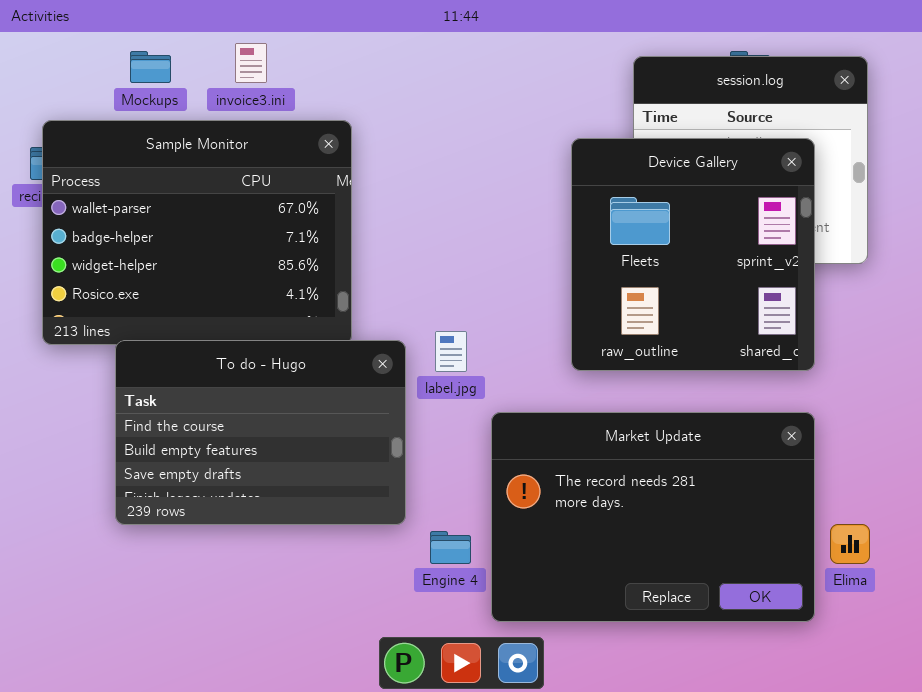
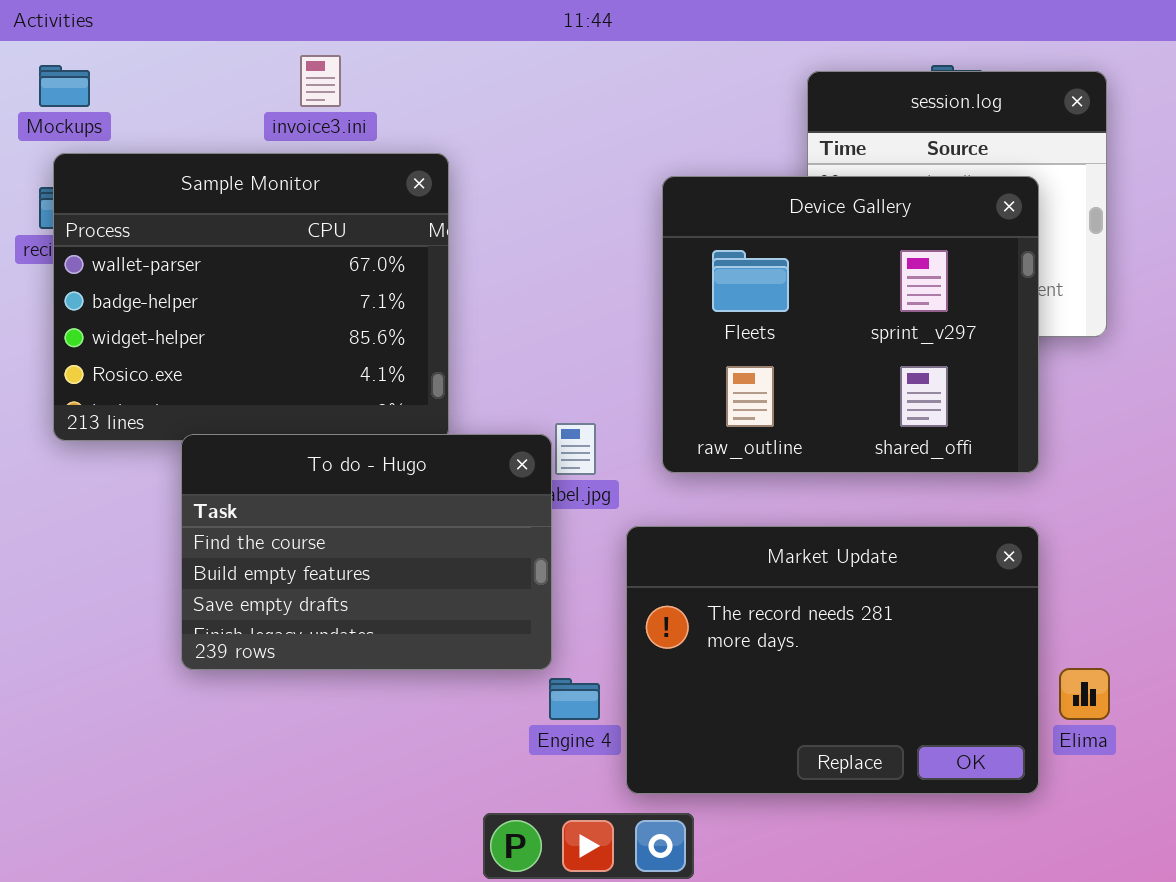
Mockups: [130,51,171,83] -> [39,65,90,107], moved
Device Gallery: [571,138,815,371] -> [662,176,1039,473], resized
To do - Hugo: [115,340,406,525] -> [181,434,552,670], moved

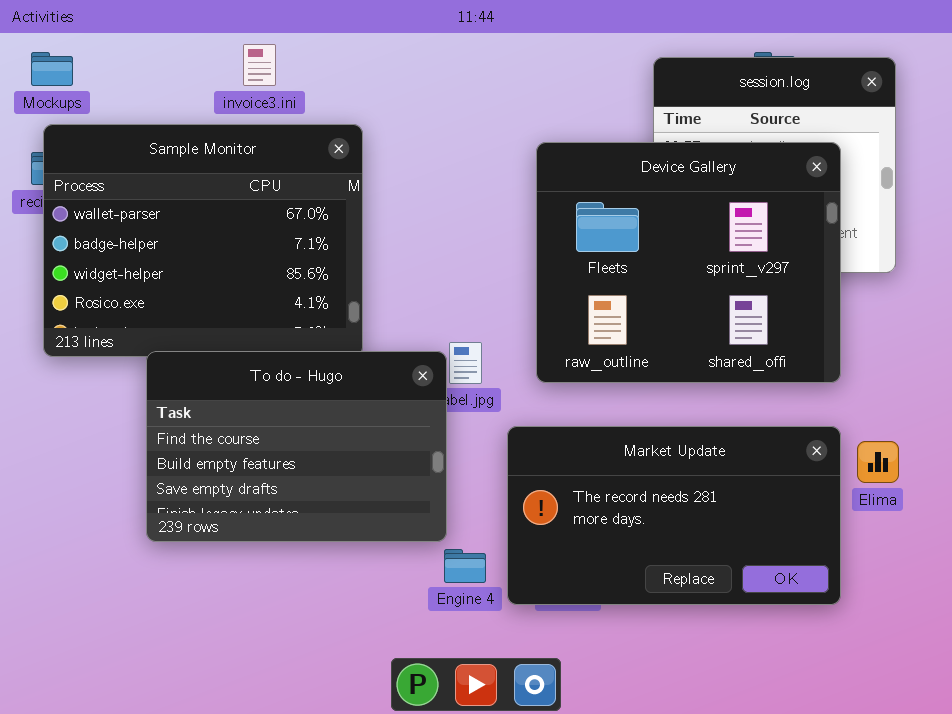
Market Update: [626,526,1039,794] -> [507,426,841,605], resized
Elima: [1059,668,1110,720] -> [857,441,899,483], moved

